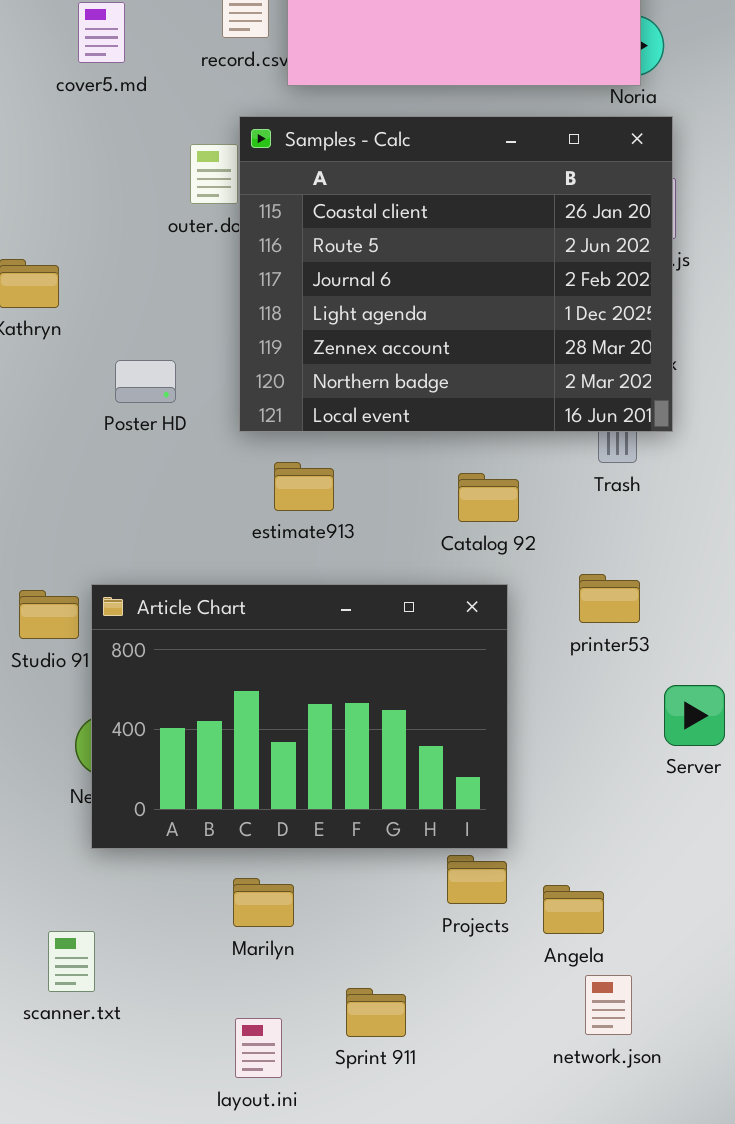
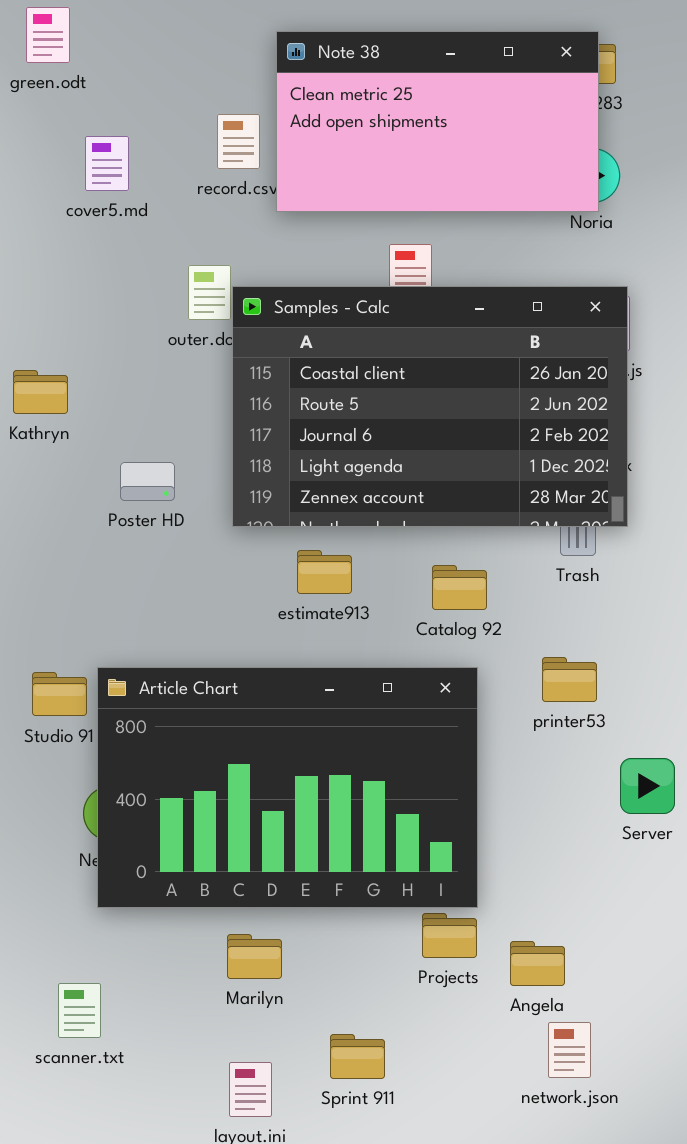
Samples - Calc: [239,116,673,432] -> [232,286,628,527], resized
estimate913: [274,462,334,511] -> [297,550,352,594], moved

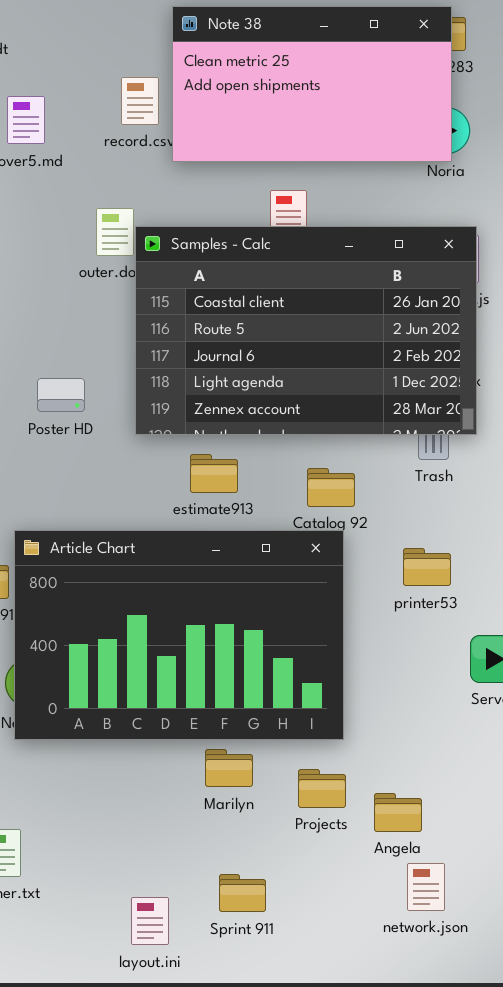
Article Chart: [97,667,478,908] -> [14,530,344,740], moved
Marilyn: [227,934,282,979] -> [205,749,253,787], moved

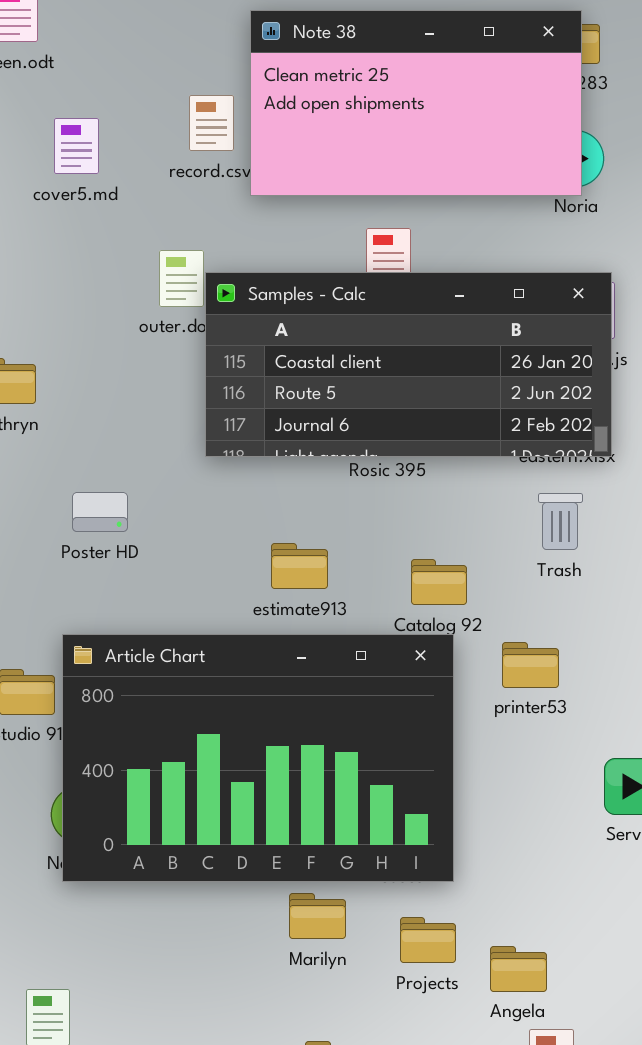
Samples - Calc: [135,226,477,435] -> [205,272,612,457], resized
Poster HD: [37,378,85,412] -> [72,492,128,532], moved
printer53: [403,548,451,586] -> [502,642,559,688], moved

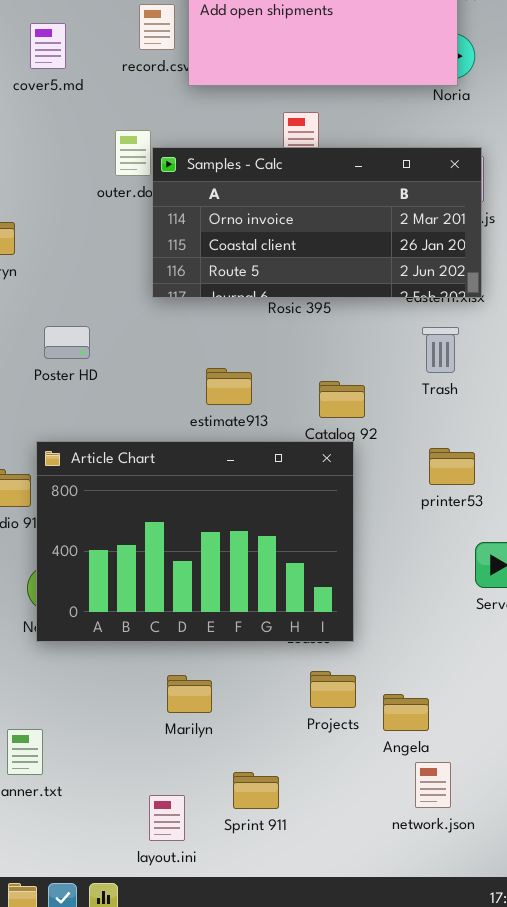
Samples - Calc: [205,272,612,457] -> [152,147,482,298], scrolled up 1 row
printer53: [502,642,559,688] -> [429,448,475,485], moved
Marilyn: [289,893,346,939] -> [167,675,212,713], moved

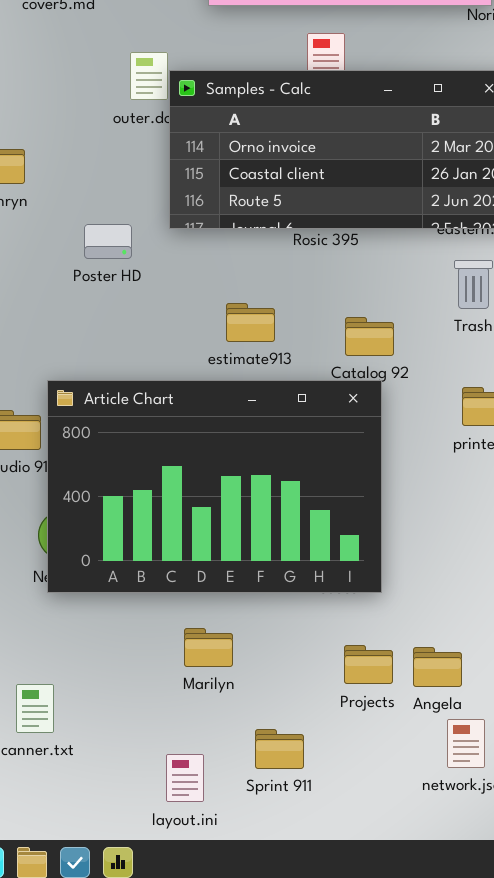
Poster HD: [44,326,90,359] -> [84,224,132,259], moved
Projects: [310,671,356,708] -> [344,645,393,684], moved

